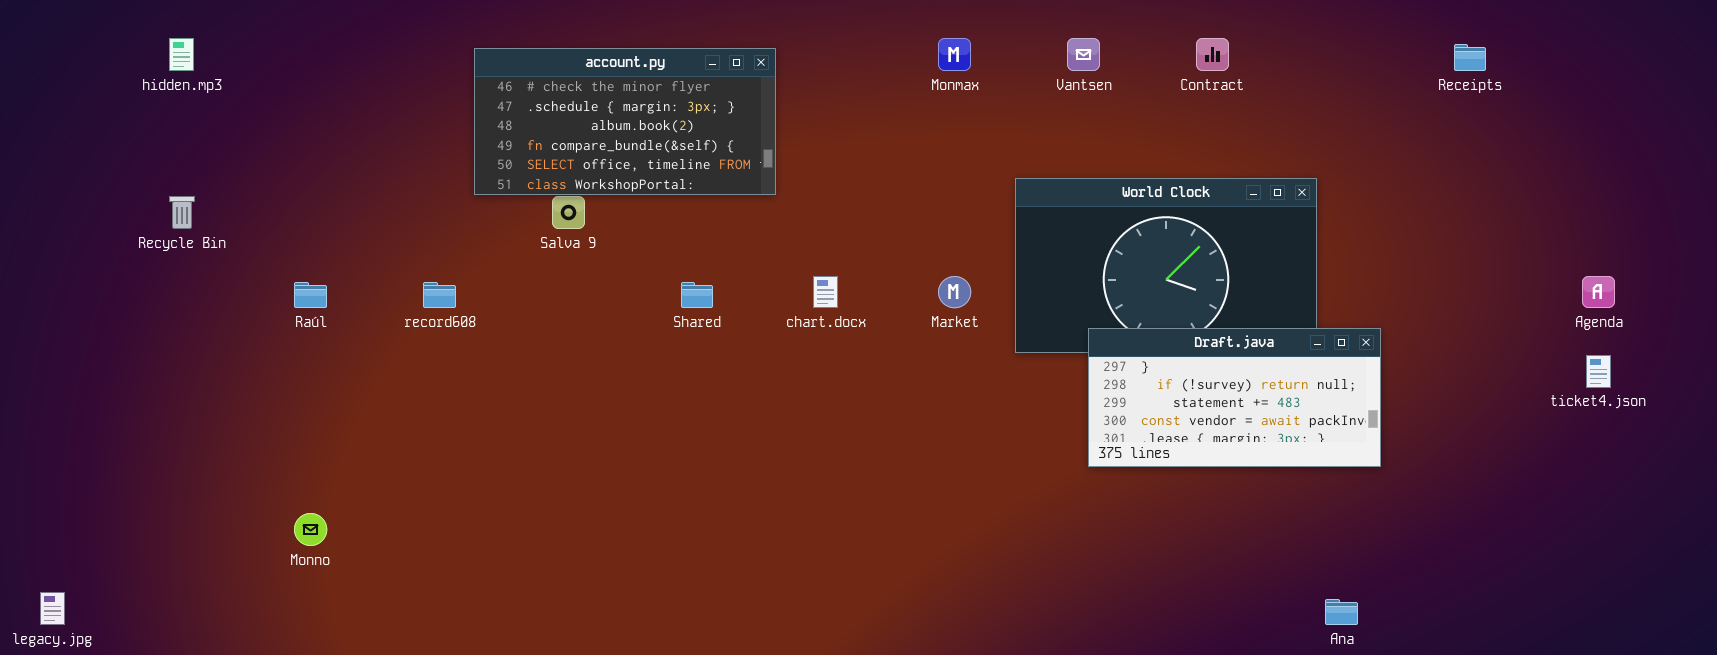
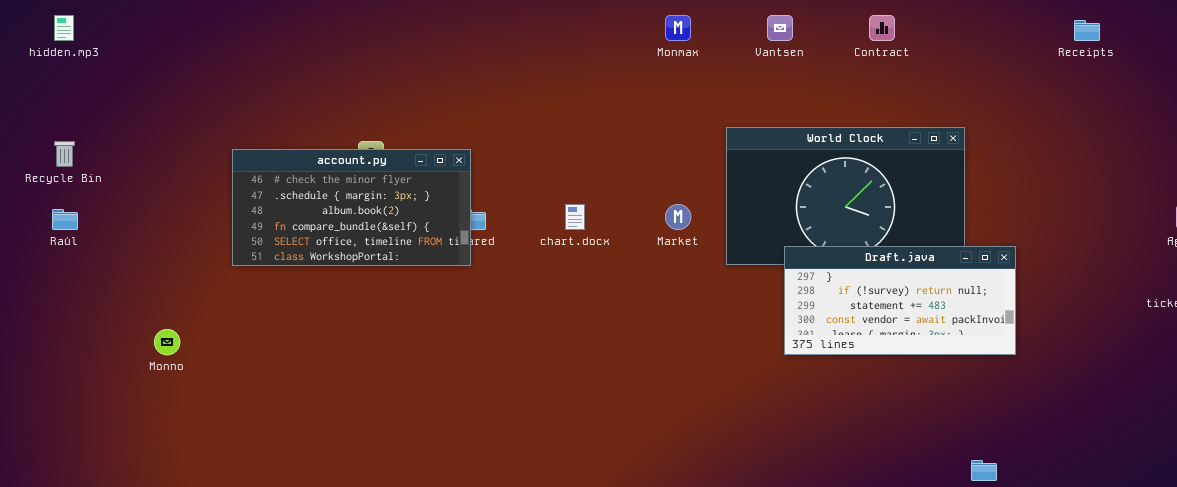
account.py: [474,48,776,195] -> [232,149,471,266], moved
Raúl: [294,282,327,308] -> [52,209,78,230], moved
Monno: [294,513,327,546] -> [154,329,180,355], moved

